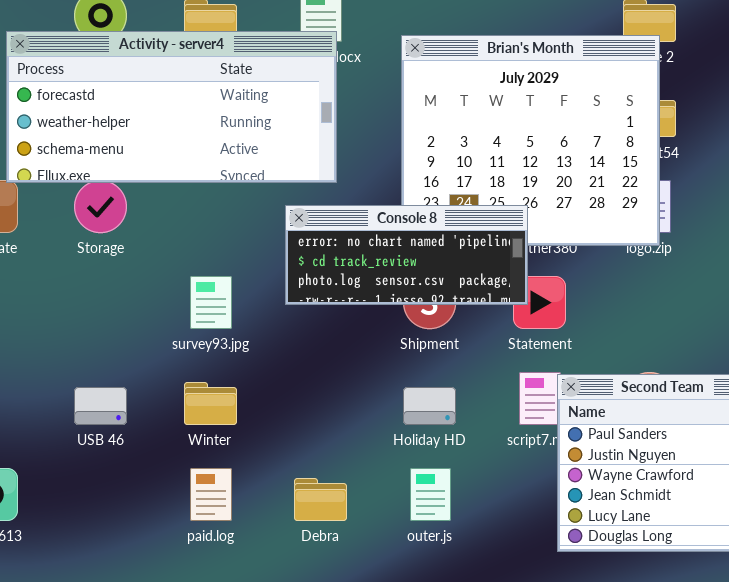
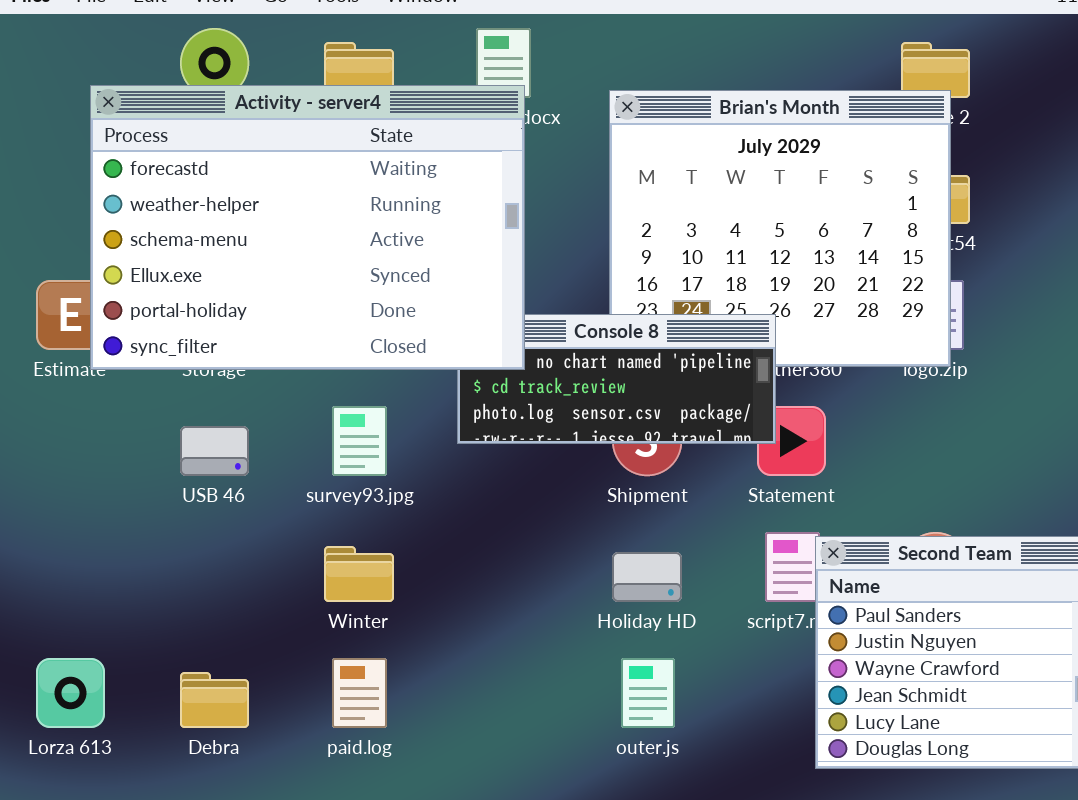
Activity - server4: [6,31,337,183] -> [90,85,525,370], resized
USB 46: [74,387,127,425] -> [180,426,249,476], moved
Debra: [294,478,347,521] -> [180,672,249,728], moved

